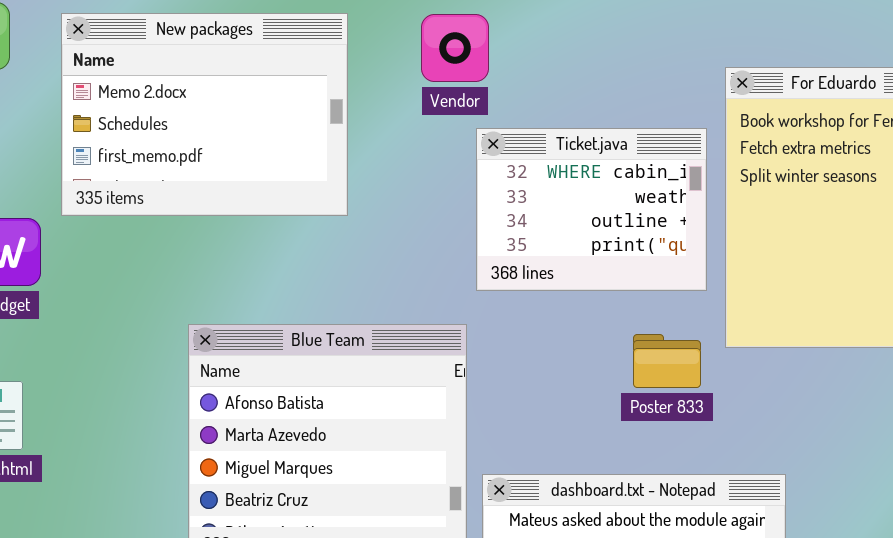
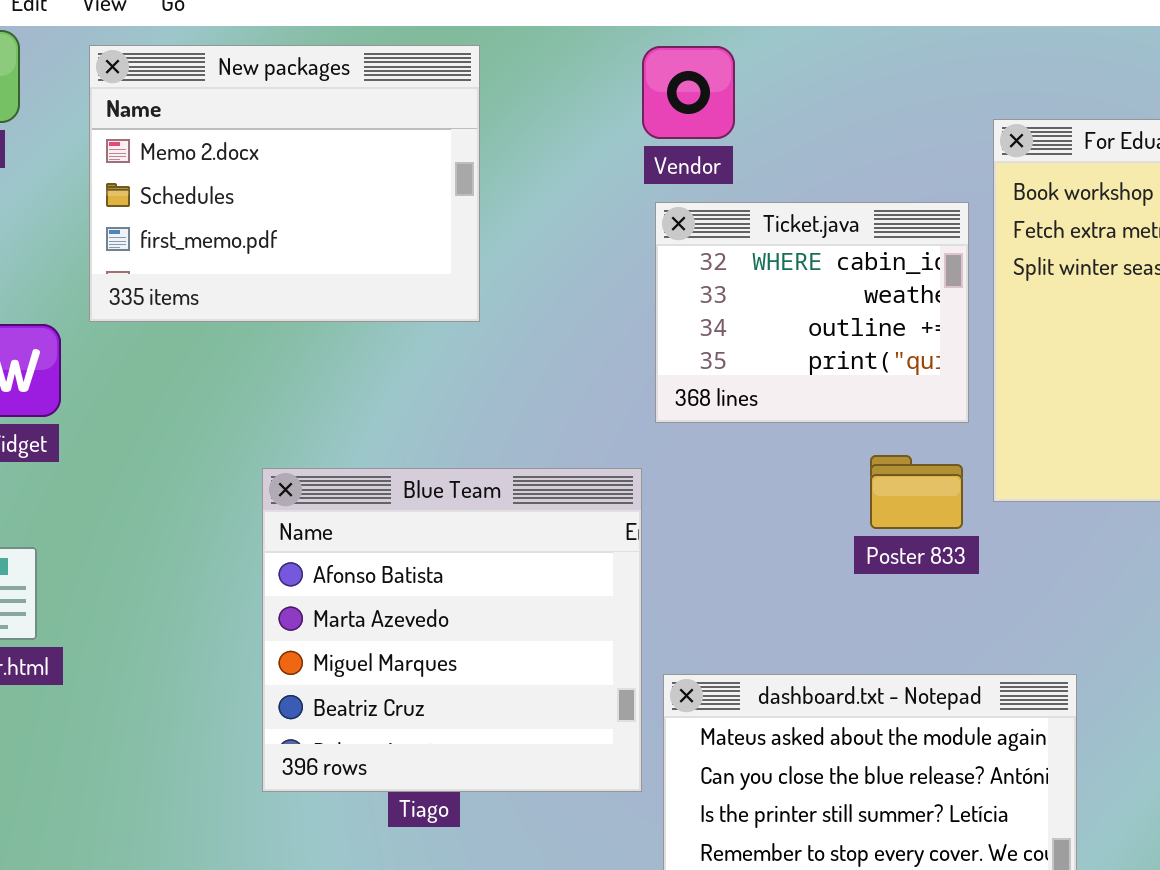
Vendor: [421,14,489,82] -> [642,46,735,139], moved
Poster 833: [633,334,701,388] -> [870,455,963,529], moved

